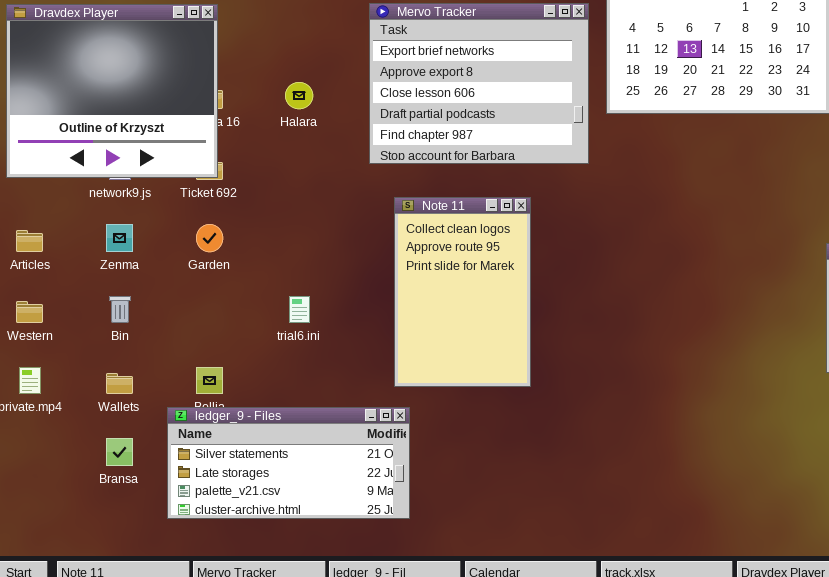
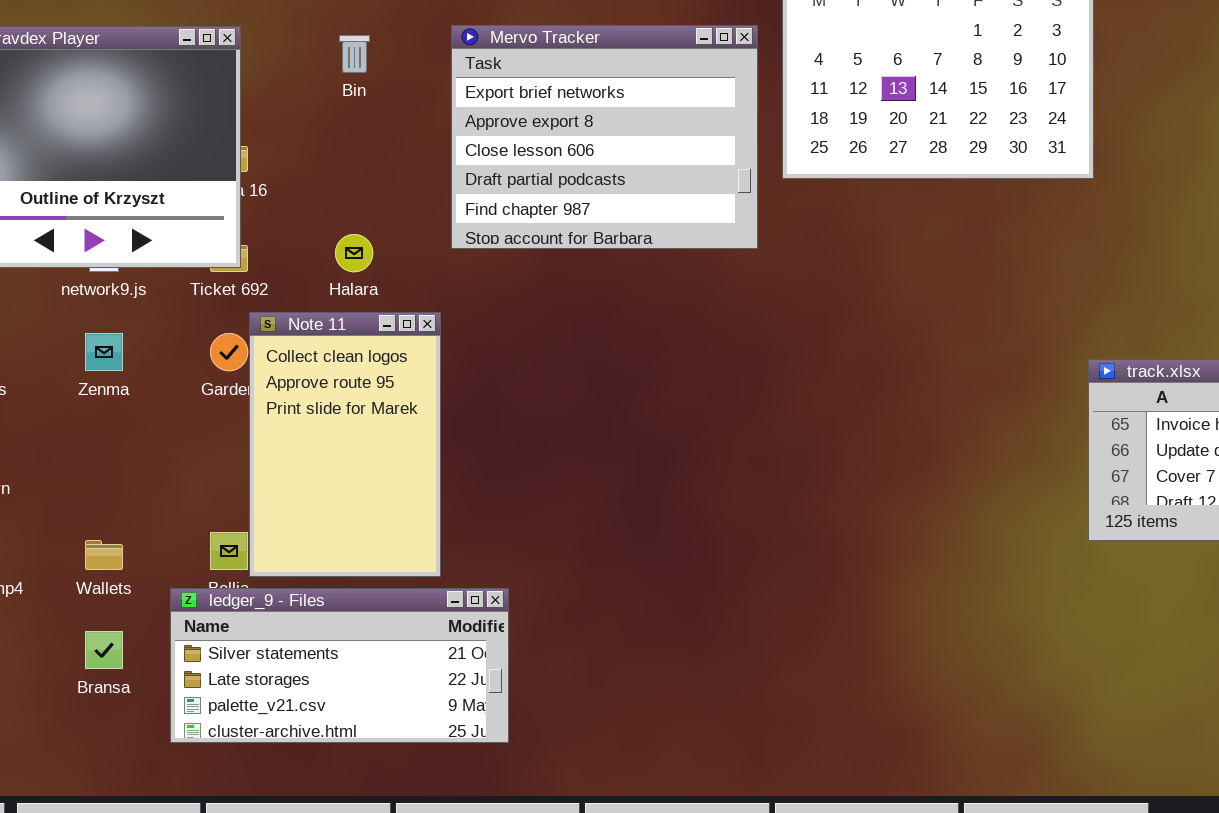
Halara: [285,82,313,109] -> [335,234,373,272], moved
Note 11: [394,197,531,387] -> [249,312,441,577], moved
Bin: [109,296,131,323] -> [339,35,370,73], moved

